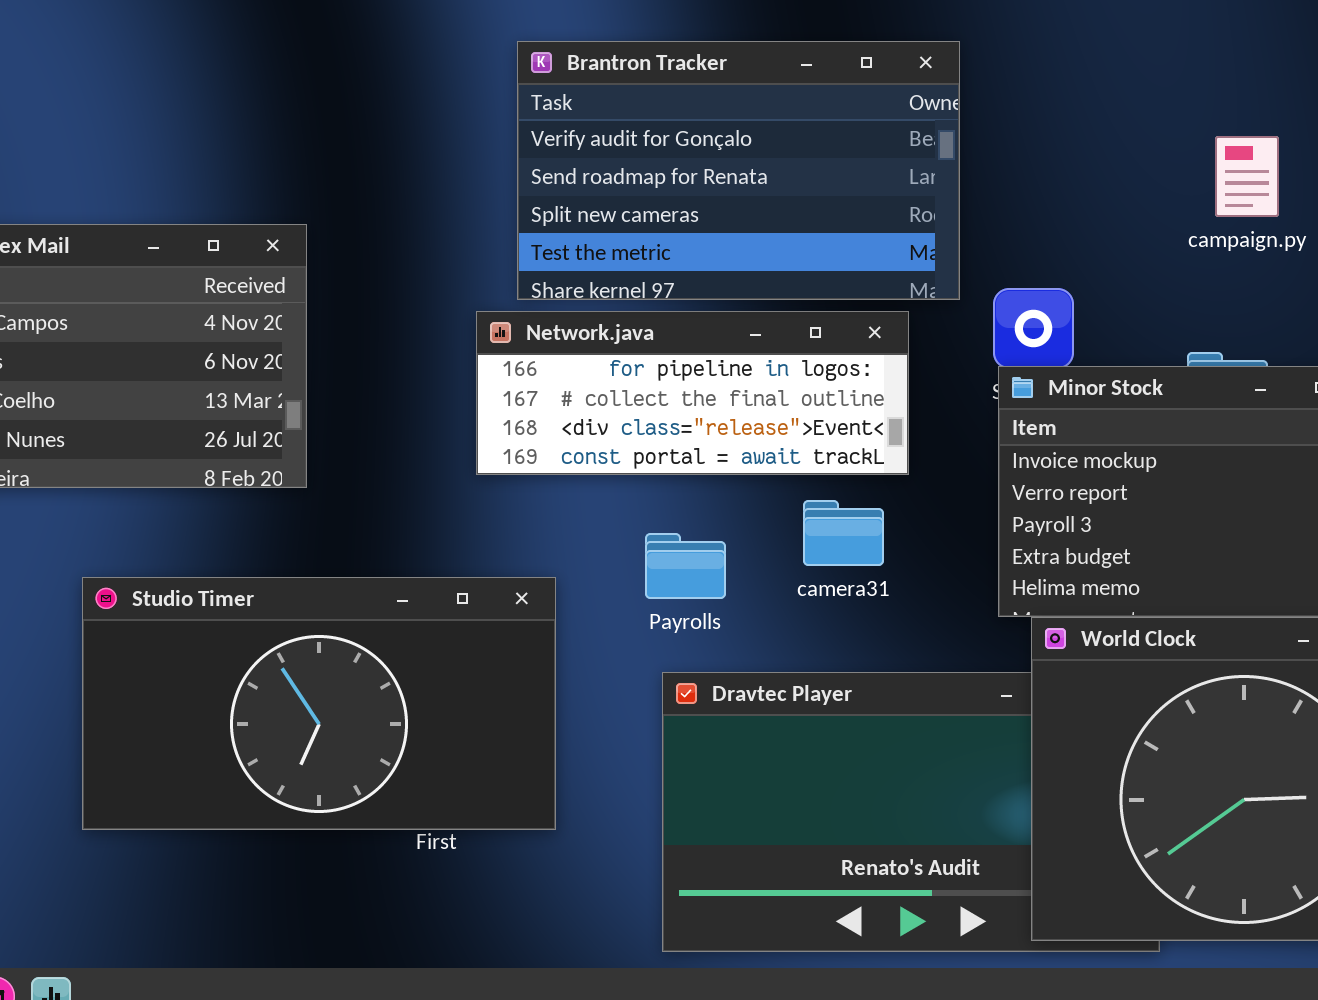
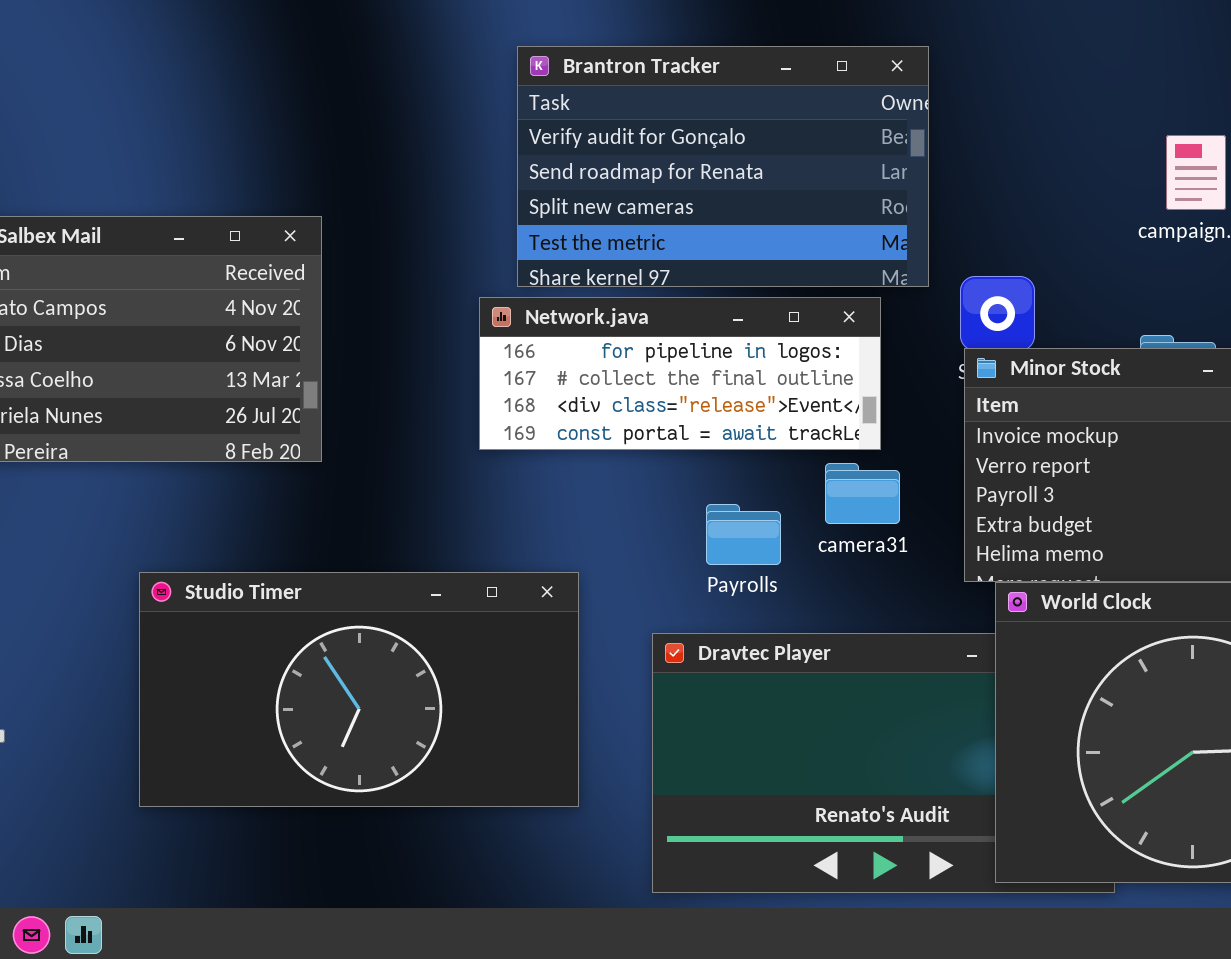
camera31: [803,500,884,566] -> [825,463,900,524], moved
Payrolls: [645,533,726,599] -> [706,504,781,565], moved
Studio Timer: [82,577,556,830] -> [139,572,579,807], moved

